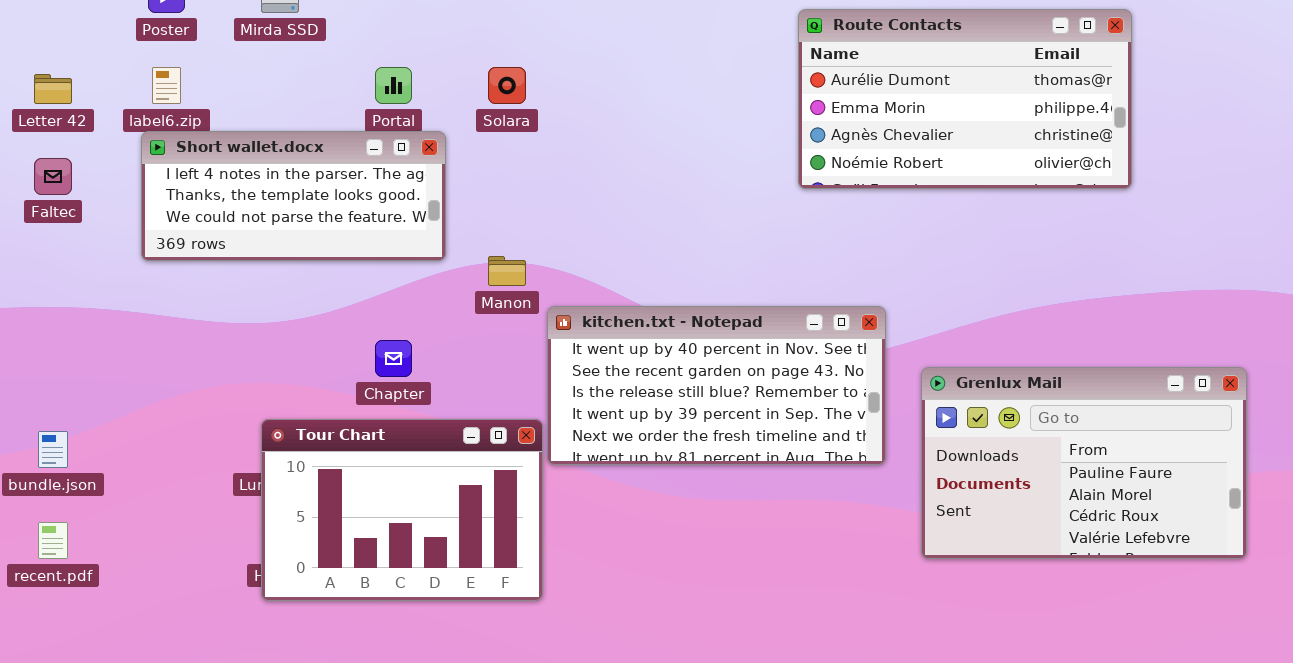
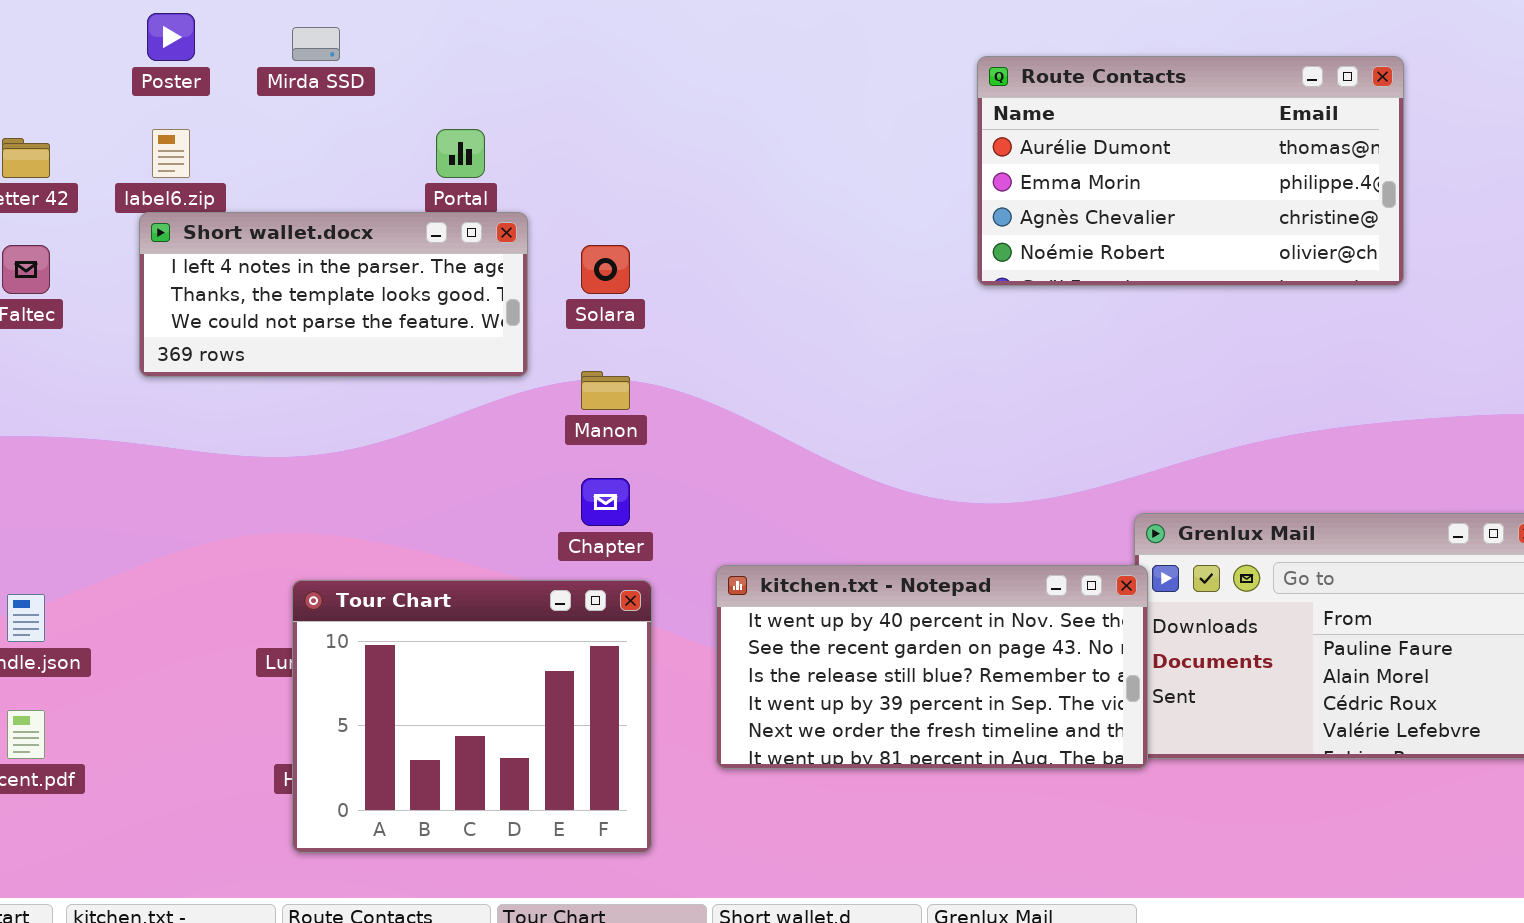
Solara: [488,67,526,104] -> [581,245,630,294], moved
kitchen.txt - Notepad: [547,306,886,465] -> [716,565,1148,769], moved
Chapter: [375,340,412,377] -> [581,478,630,526], moved
Tour Chart: [261,419,543,601] -> [292,580,652,853], resized

